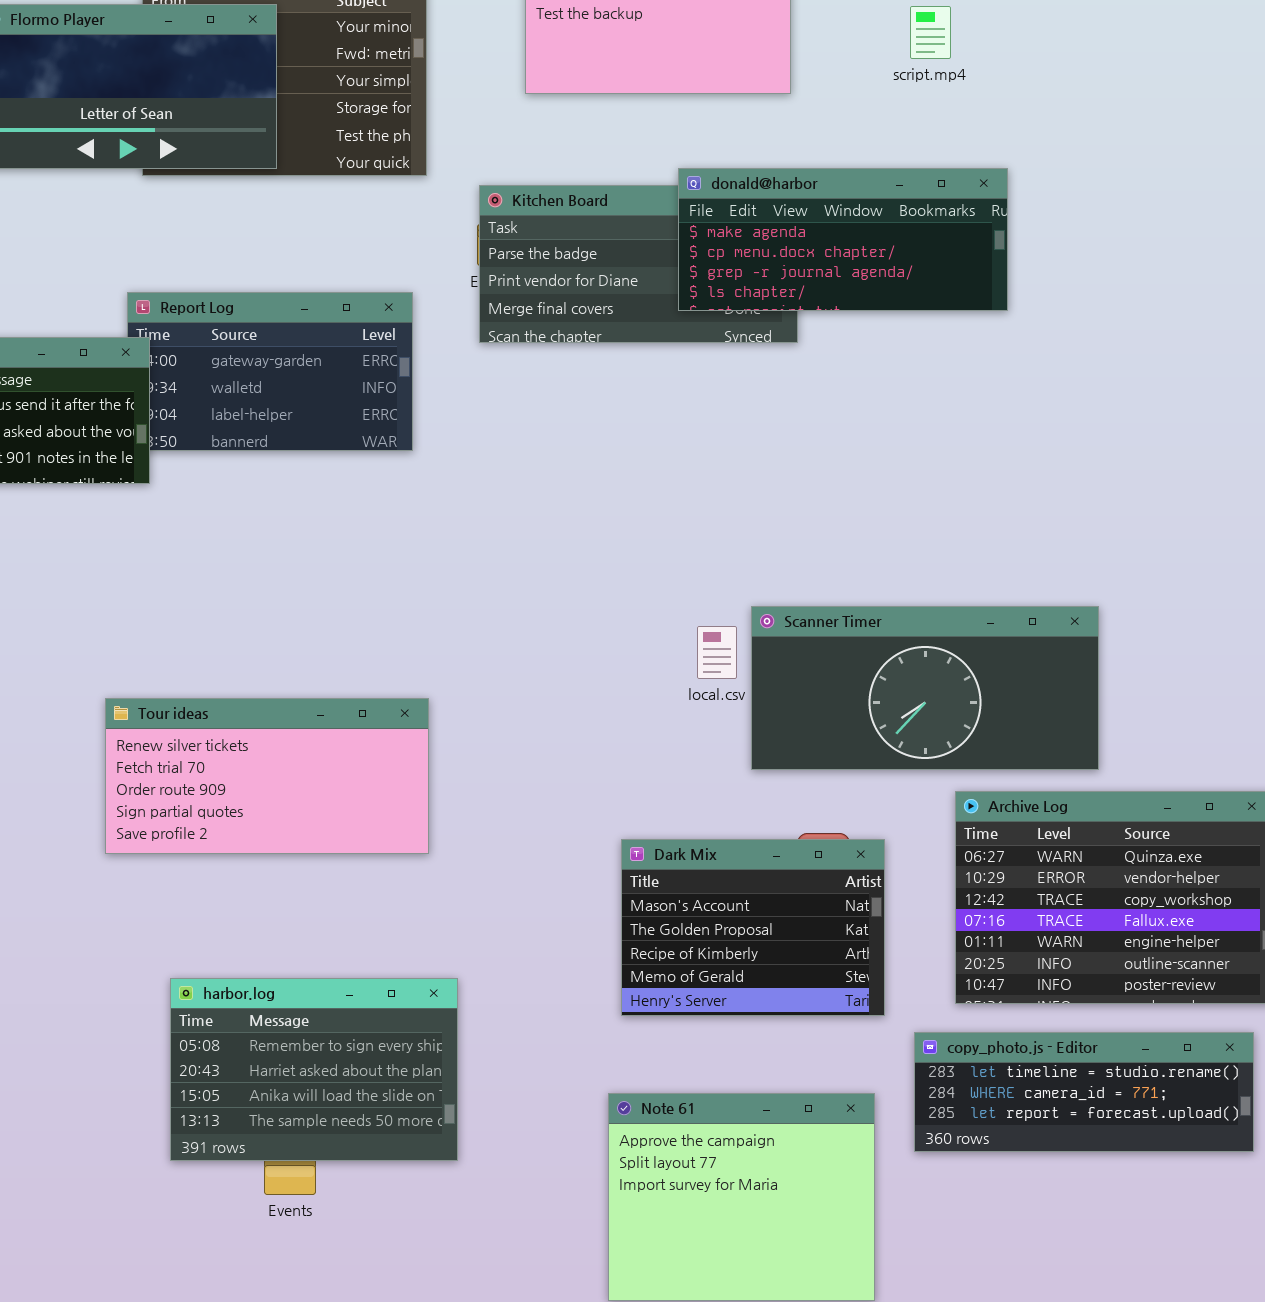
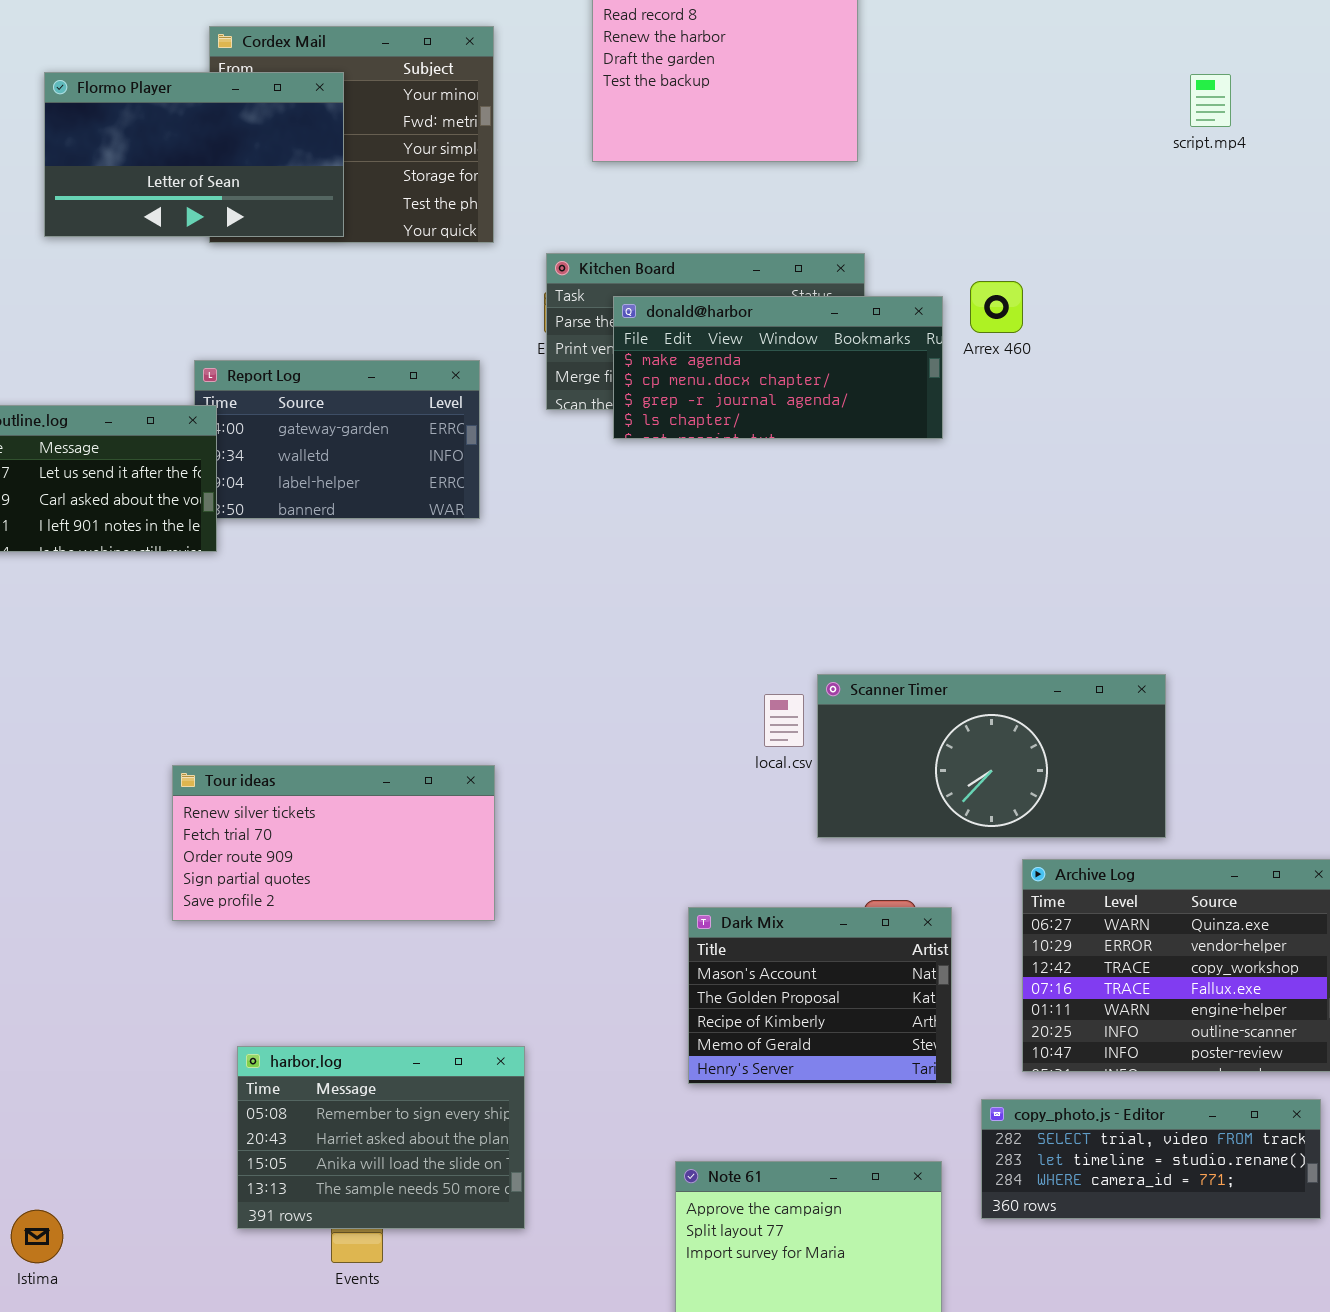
script.mp4: [910,6,951,59] -> [1190,74,1231,127], moved
donald@harbor: [678,168,1008,311] -> [613,296,943,439], moved
copy_photo.js - Editor: [914,1032,1254,1152] -> [981,1099,1321,1219], scrolled up 1 row

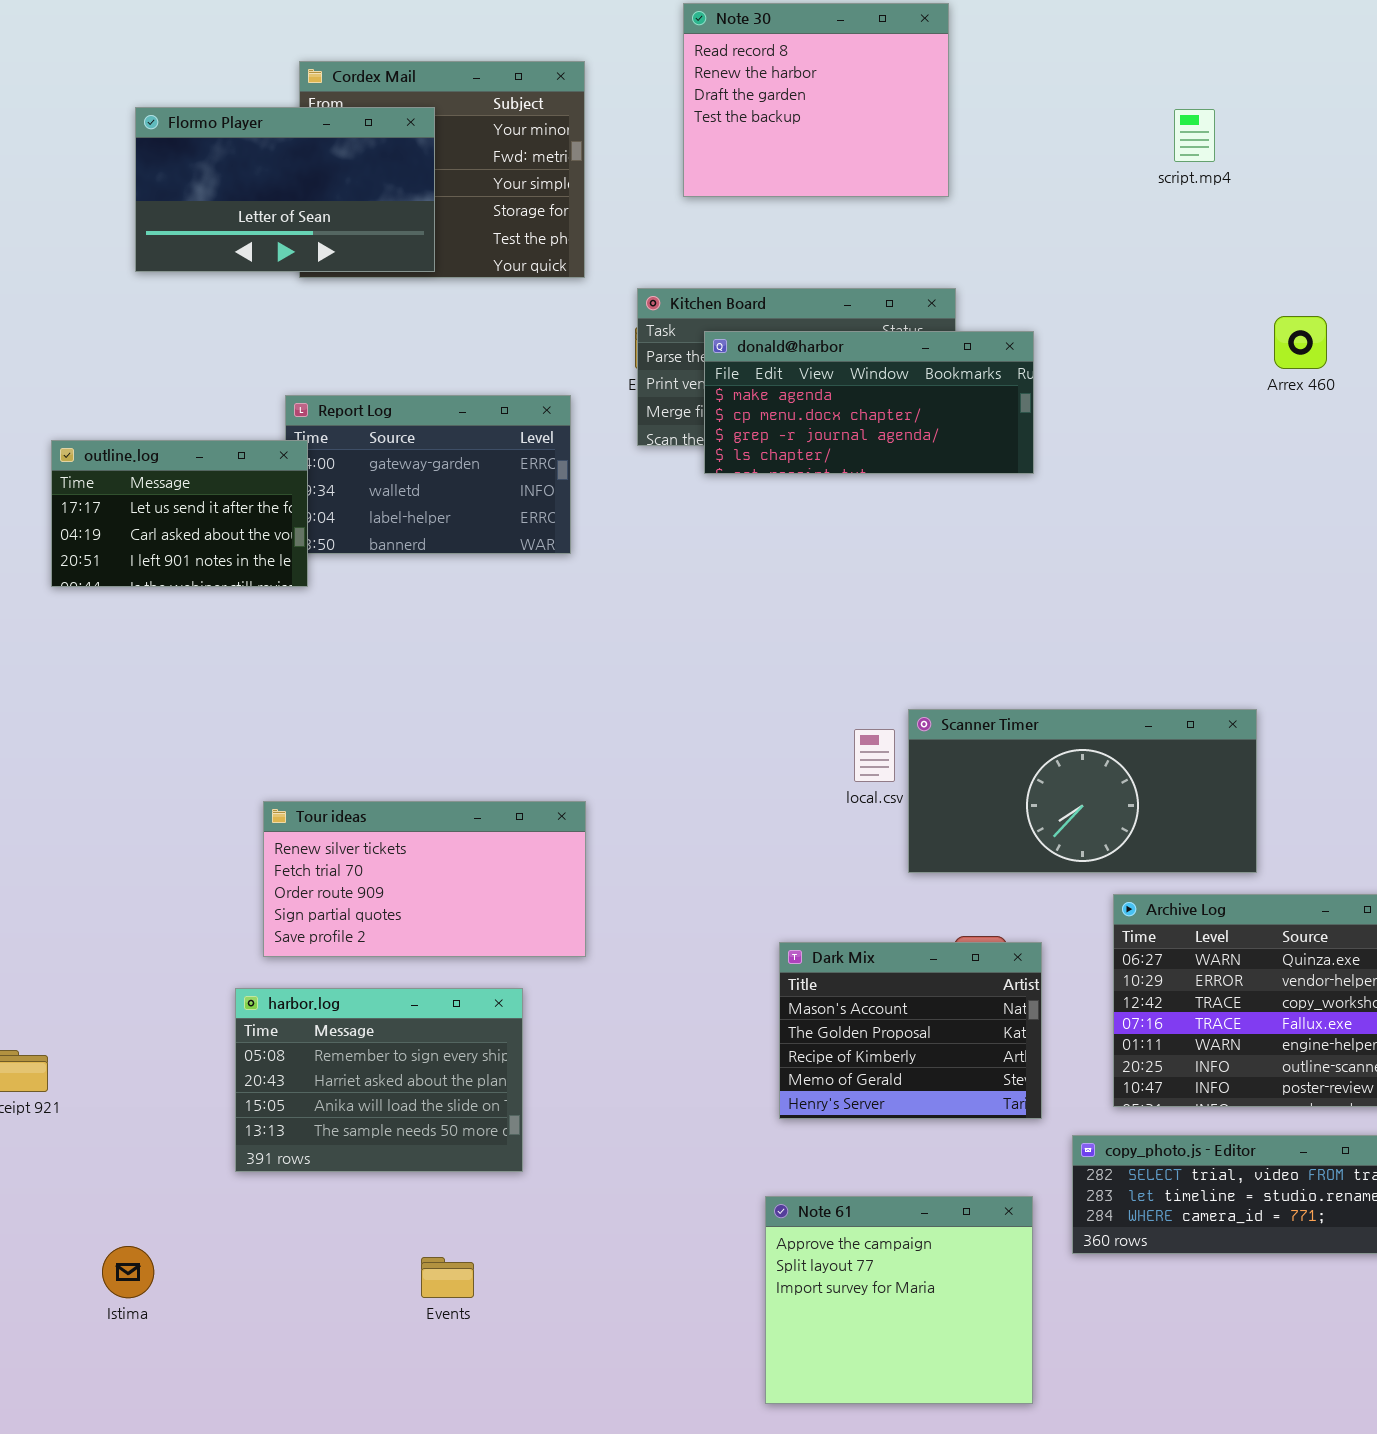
script.mp4: [1190,74,1231,127] -> [1174,109,1215,162], moved
Arrex 460: [970,281,1023,333] -> [1274,316,1327,369], moved
harbor.log: [237,1046,525,1229] -> [235,988,523,1172], moved

